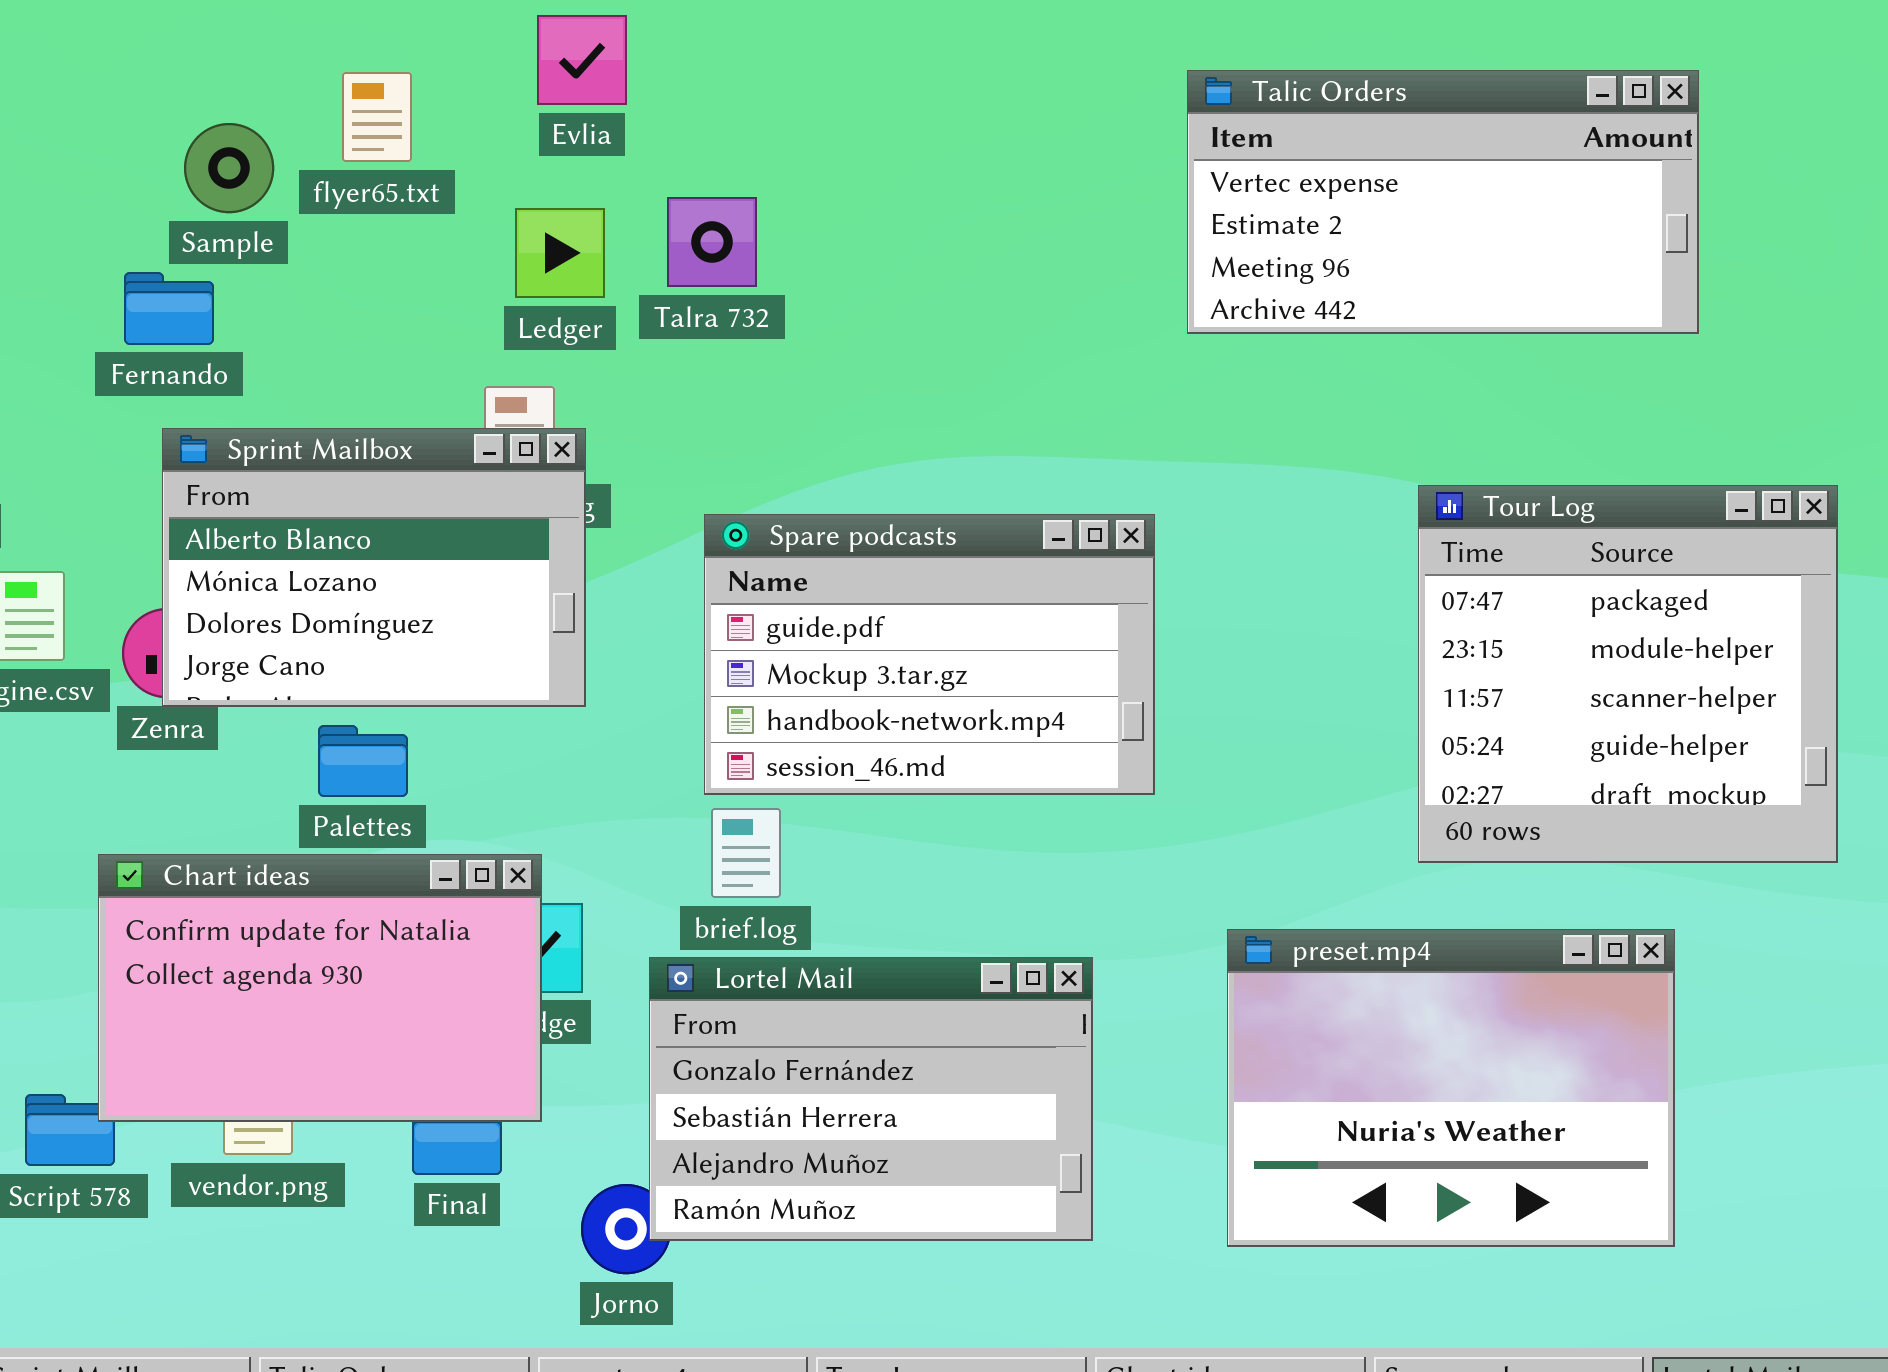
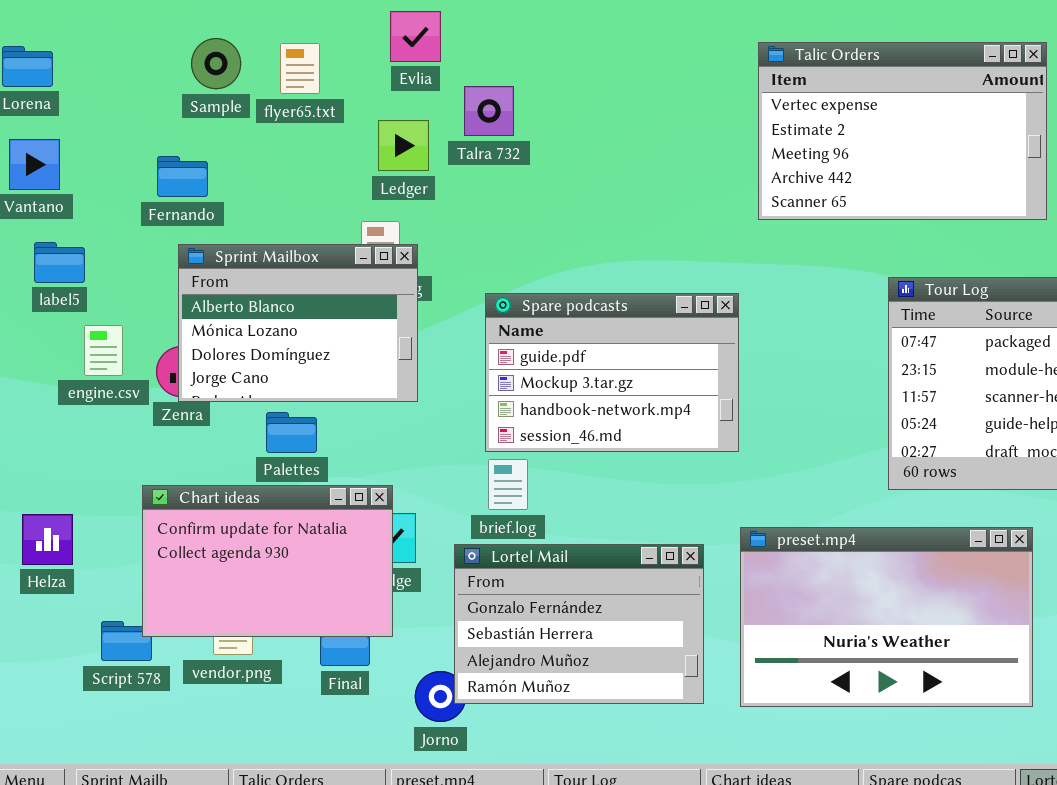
Talic Orders: [1187,70,1699,334] -> [758,42,1047,220], resized
Sample: [184,123,274,213] -> [191,38,241,89], moved
Talra 732: [667,197,757,287] -> [464,86,514,136], moved
preset.mp4: [1227,929,1675,1247] -> [740,527,1033,707], resized

